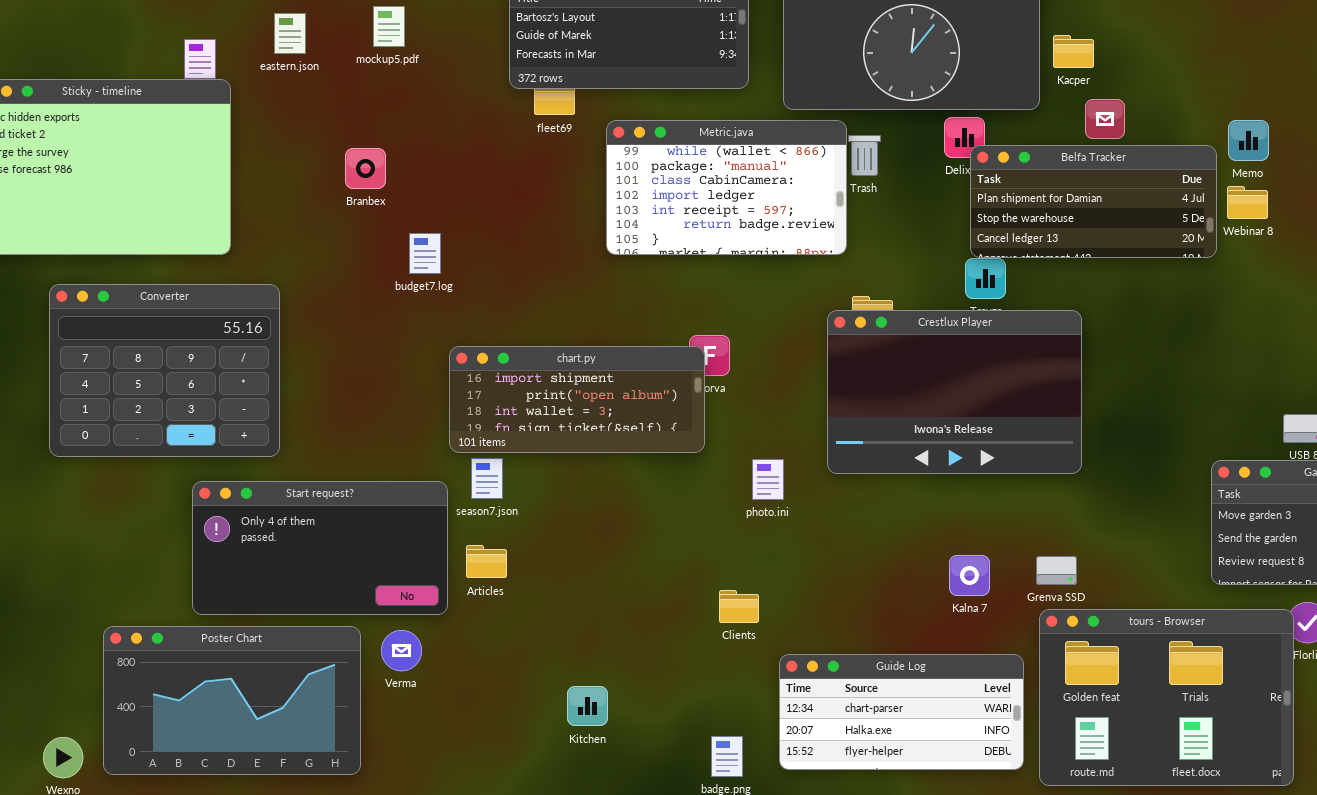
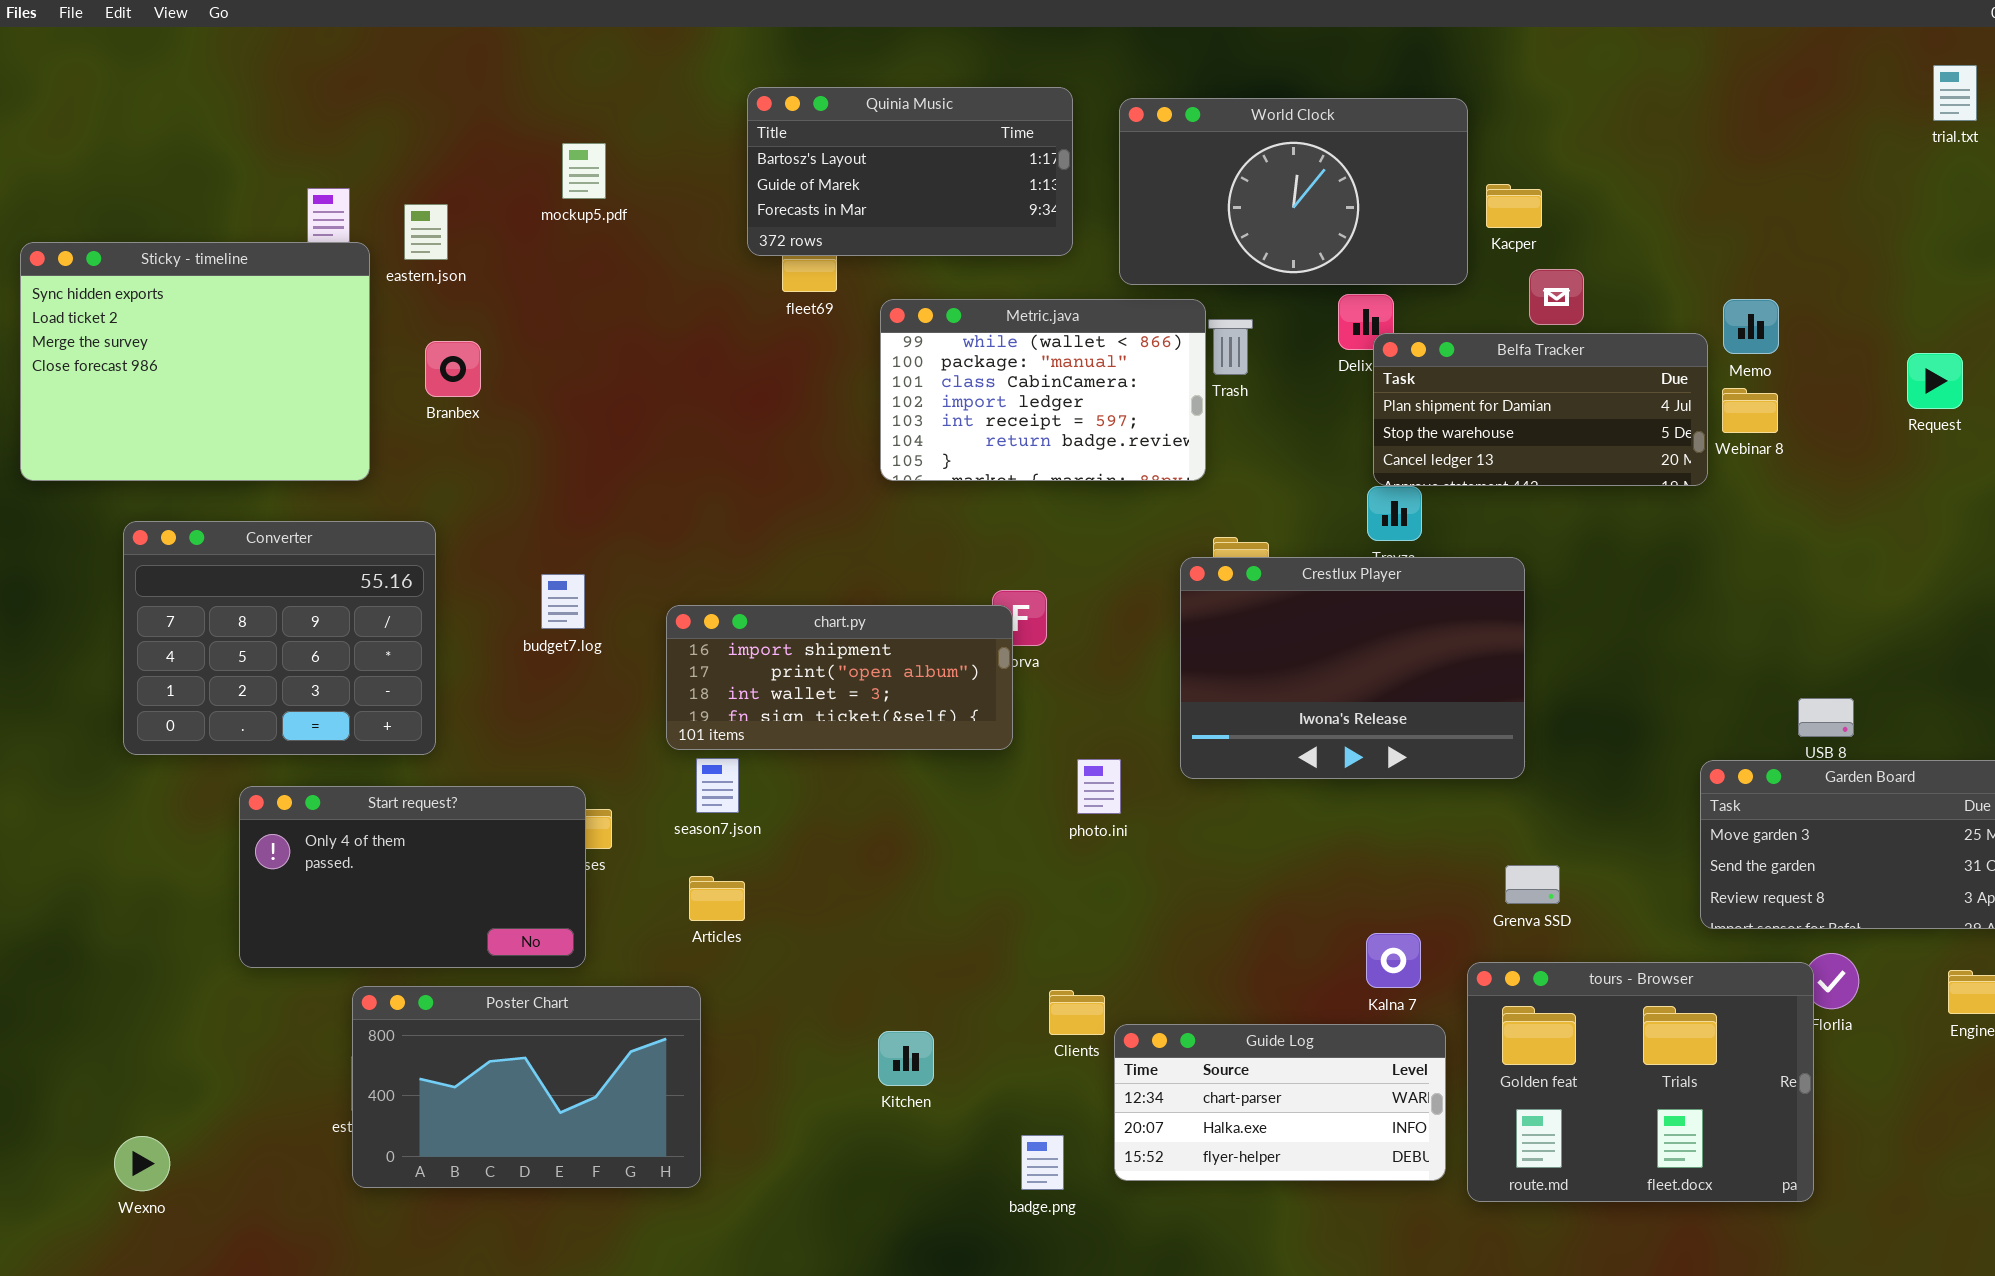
eastern.json: [274,13,306,54] -> [404,204,448,260], moved
Branbex: [345,148,386,189] -> [425,341,481,397], moved
budget7.log: [409,233,441,274] -> [541,574,585,629], moved
Start request?: [192,481,448,615] -> [239,786,586,968], moved
Kalna 7: [949,555,990,596] -> [1366,933,1421,988], moved
Grenva SSD: [1036,556,1077,585] -> [1505,865,1560,904], moved
Clients: [719,590,759,623] -> [1049,990,1105,1035], moved
Poster Chart: [103,626,361,775] -> [352,986,701,1188], moved
Kitchen: [567,686,608,726] -> [878,1031,934,1086], moved

